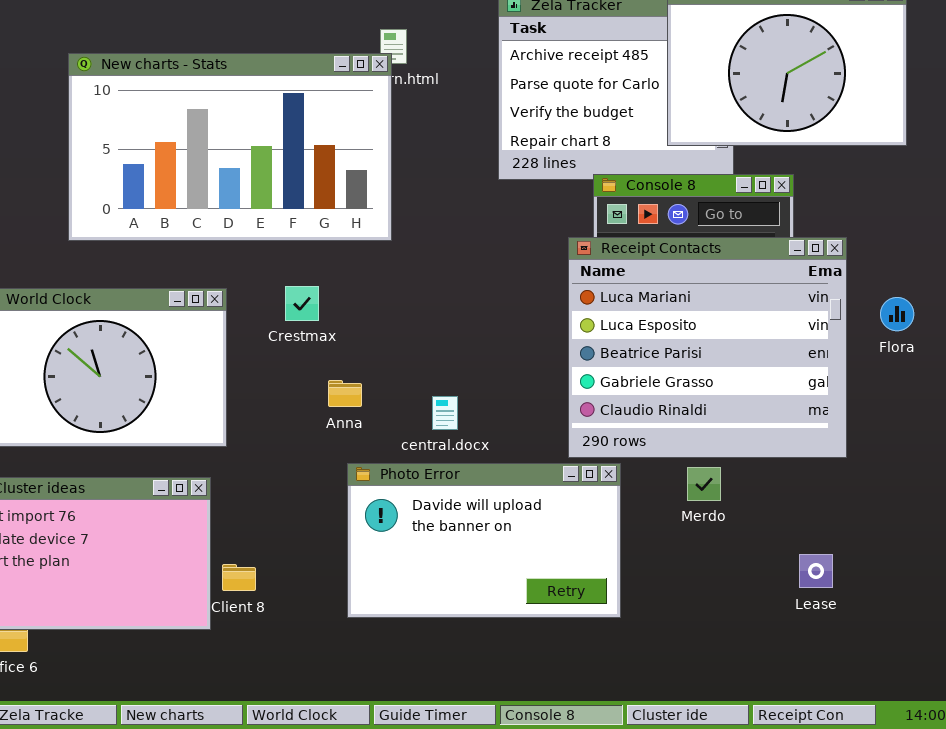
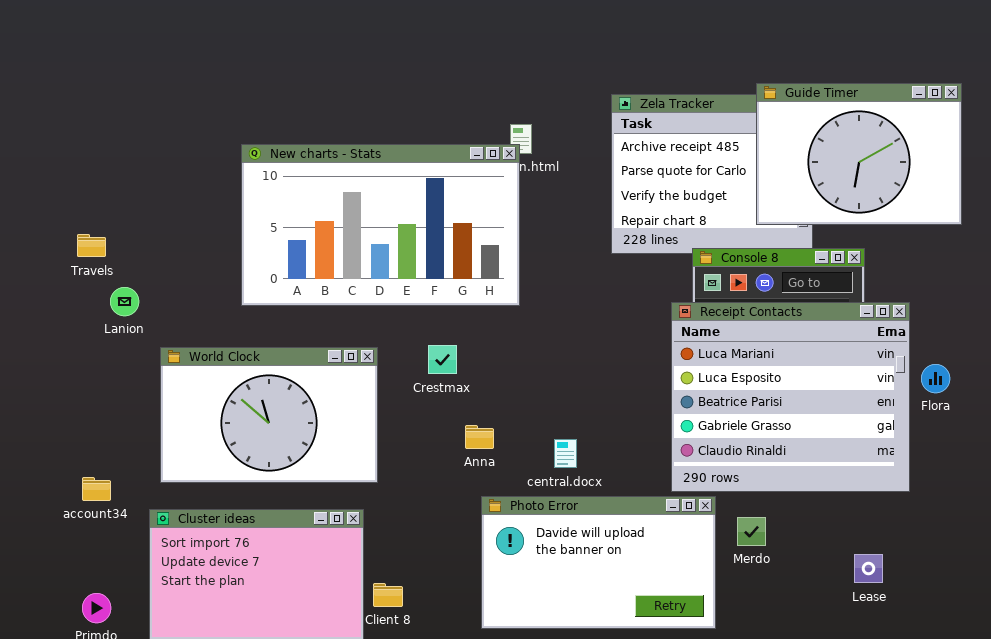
Flora: [880,297,914,331] -> [921,364,950,393], moved
Merdo: [687,467,721,501] -> [737,517,766,546], moved
Lease: [799,554,833,588] -> [854,554,883,583], moved

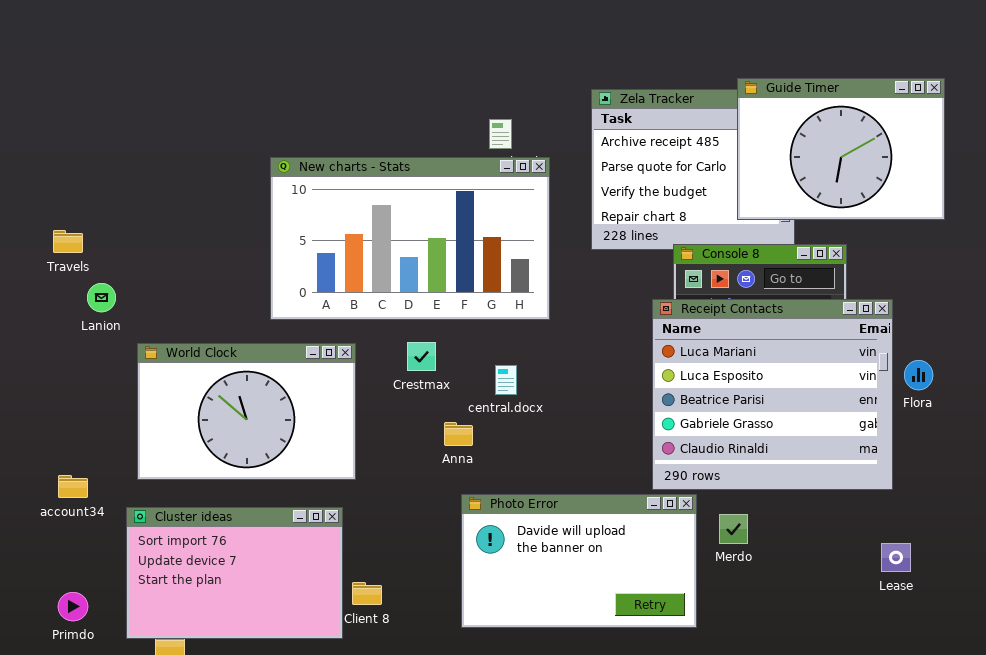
New charts - Stats: [241,144,520,306] -> [270,157,550,320], moved
central.docx: [554,439,577,468] -> [495,365,517,395], moved
Lease: [854,554,883,583] -> [881,543,911,572], moved

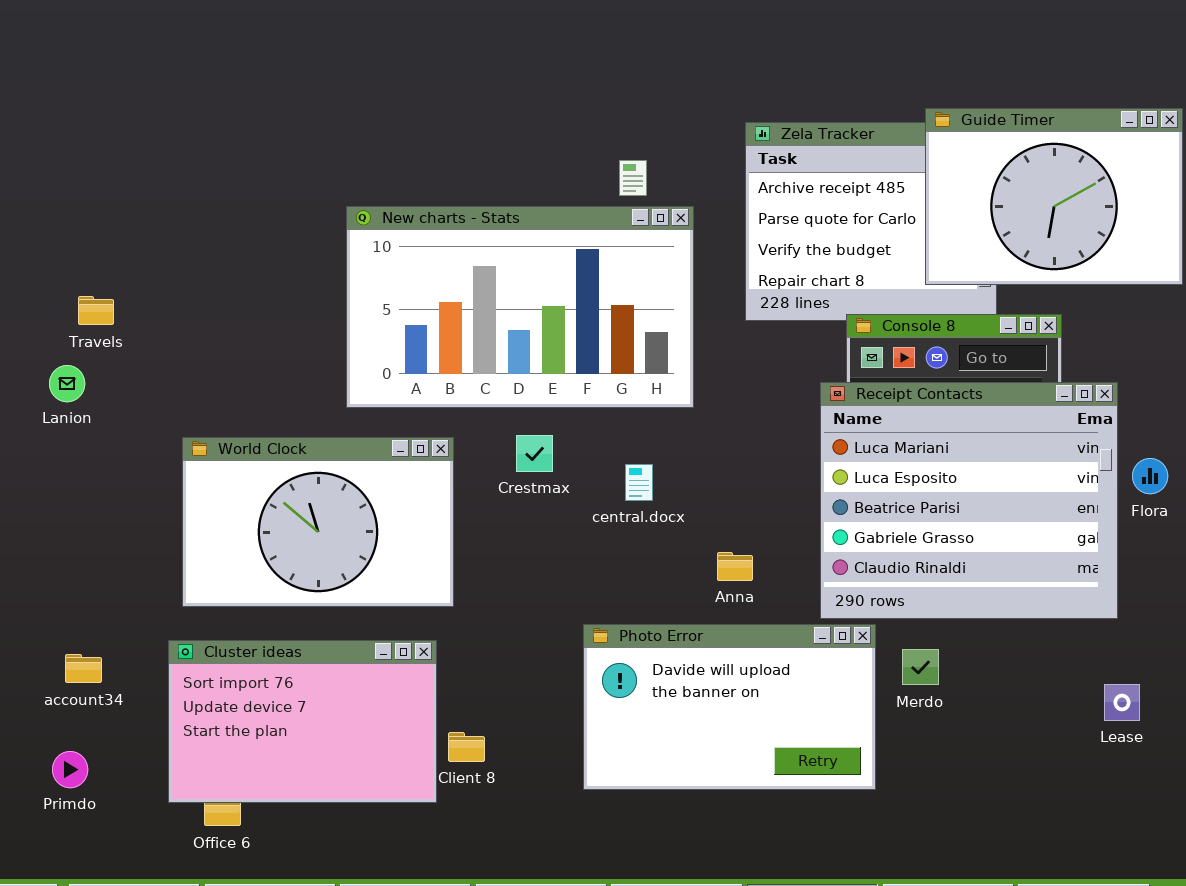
Lanion: [87,283,116,312] -> [49,365,85,402], moved
Anna: [444,422,473,446] -> [717,552,753,581], moved
account34: [58,475,88,498] -> [65,654,102,683], moved
Primdo: [58,592,88,621] -> [52,751,88,788], moved

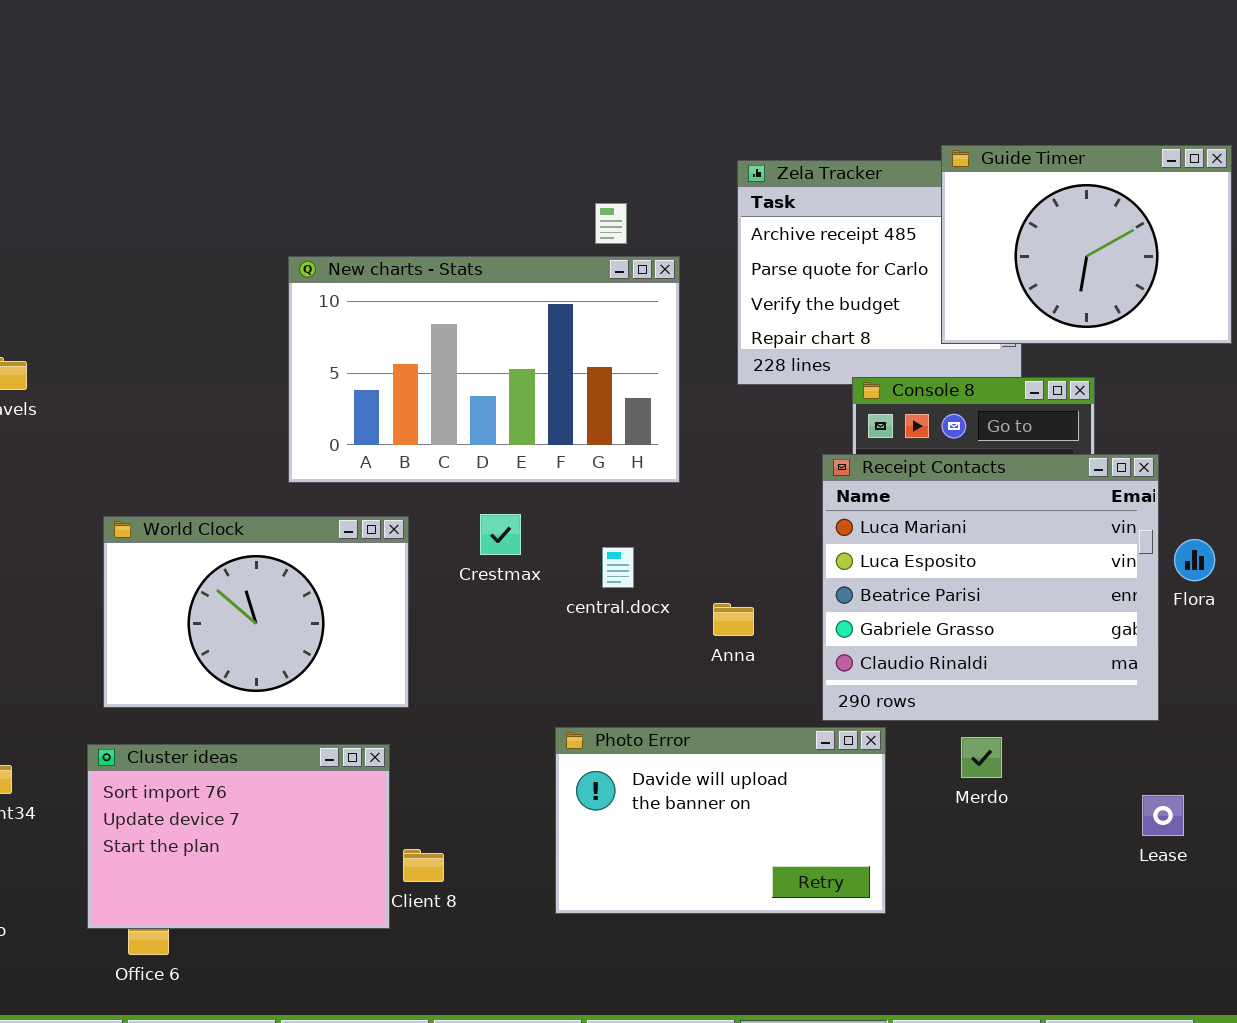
Anna: [717,552,753,581] -> [713,603,754,636], moved
Merdo: [902,649,939,685] -> [961,737,1002,778], moved

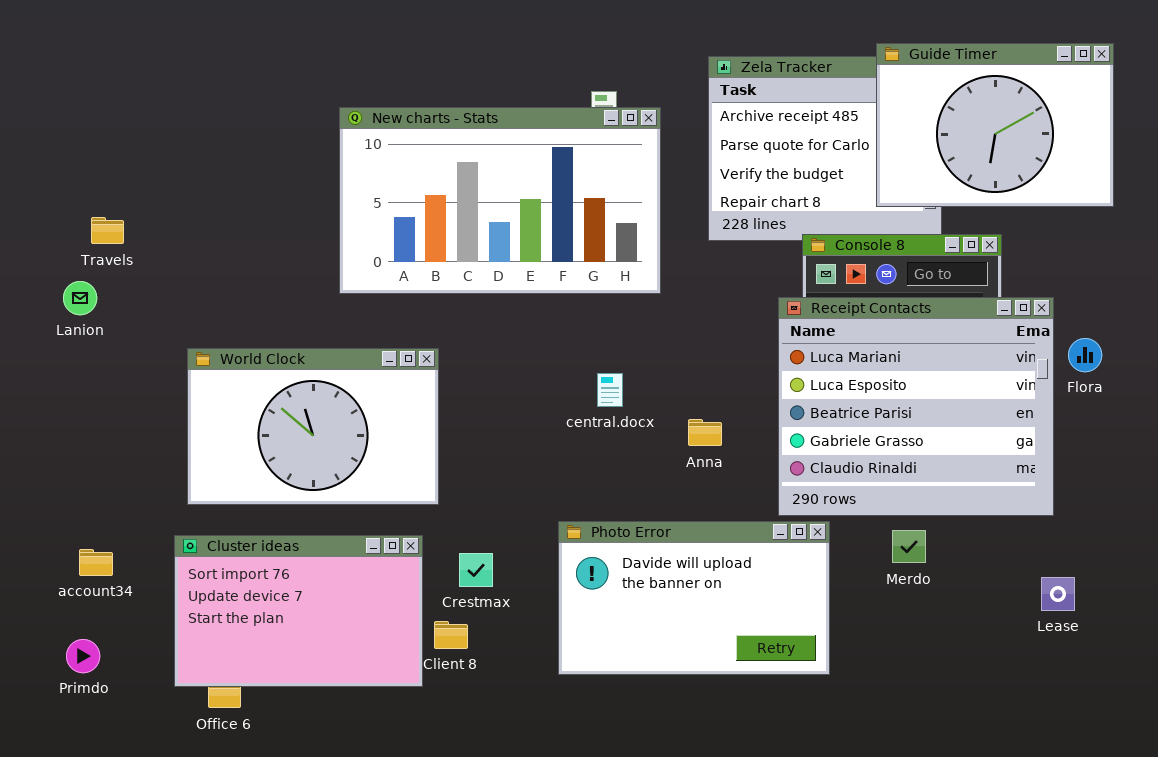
New charts - Stats: [288,256,680,483] -> [339,107,661,294], moved
Crestmax: [480,514,521,555] -> [459,553,493,587], moved
Flora: [1174,539,1215,581] -> [1068,338,1102,372], moved

